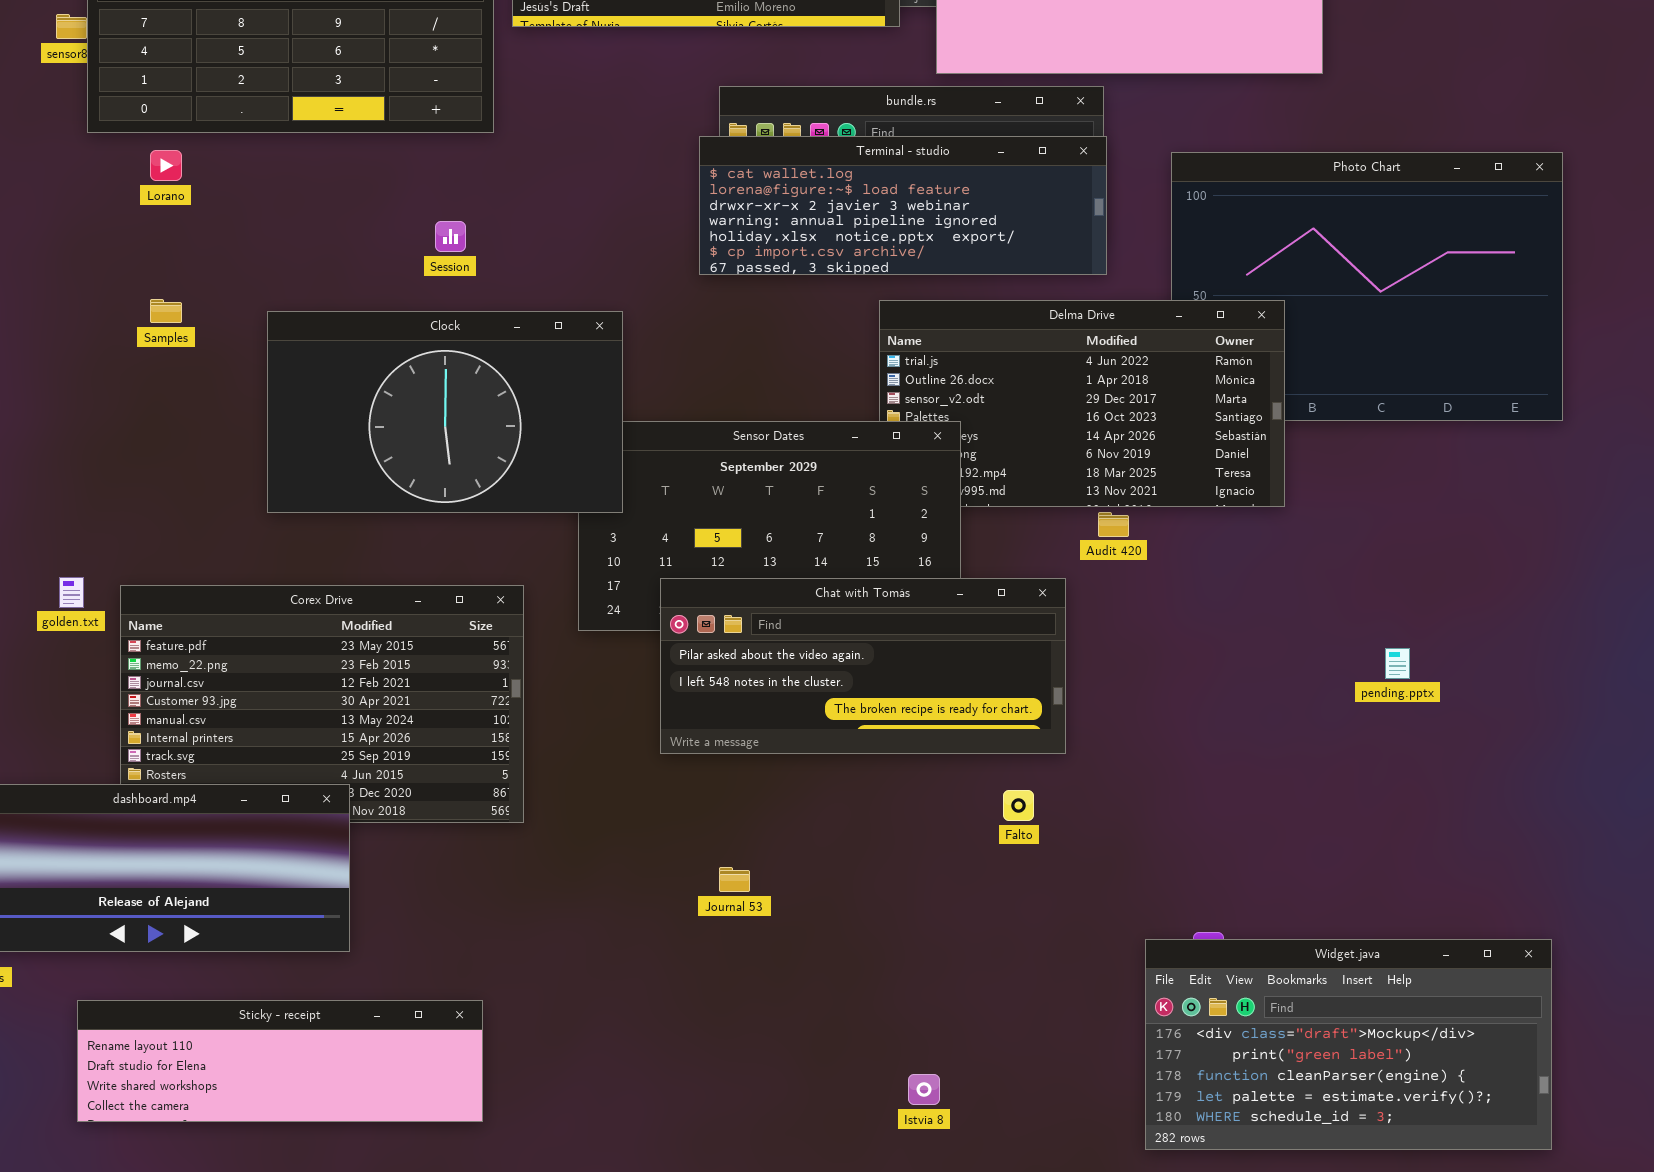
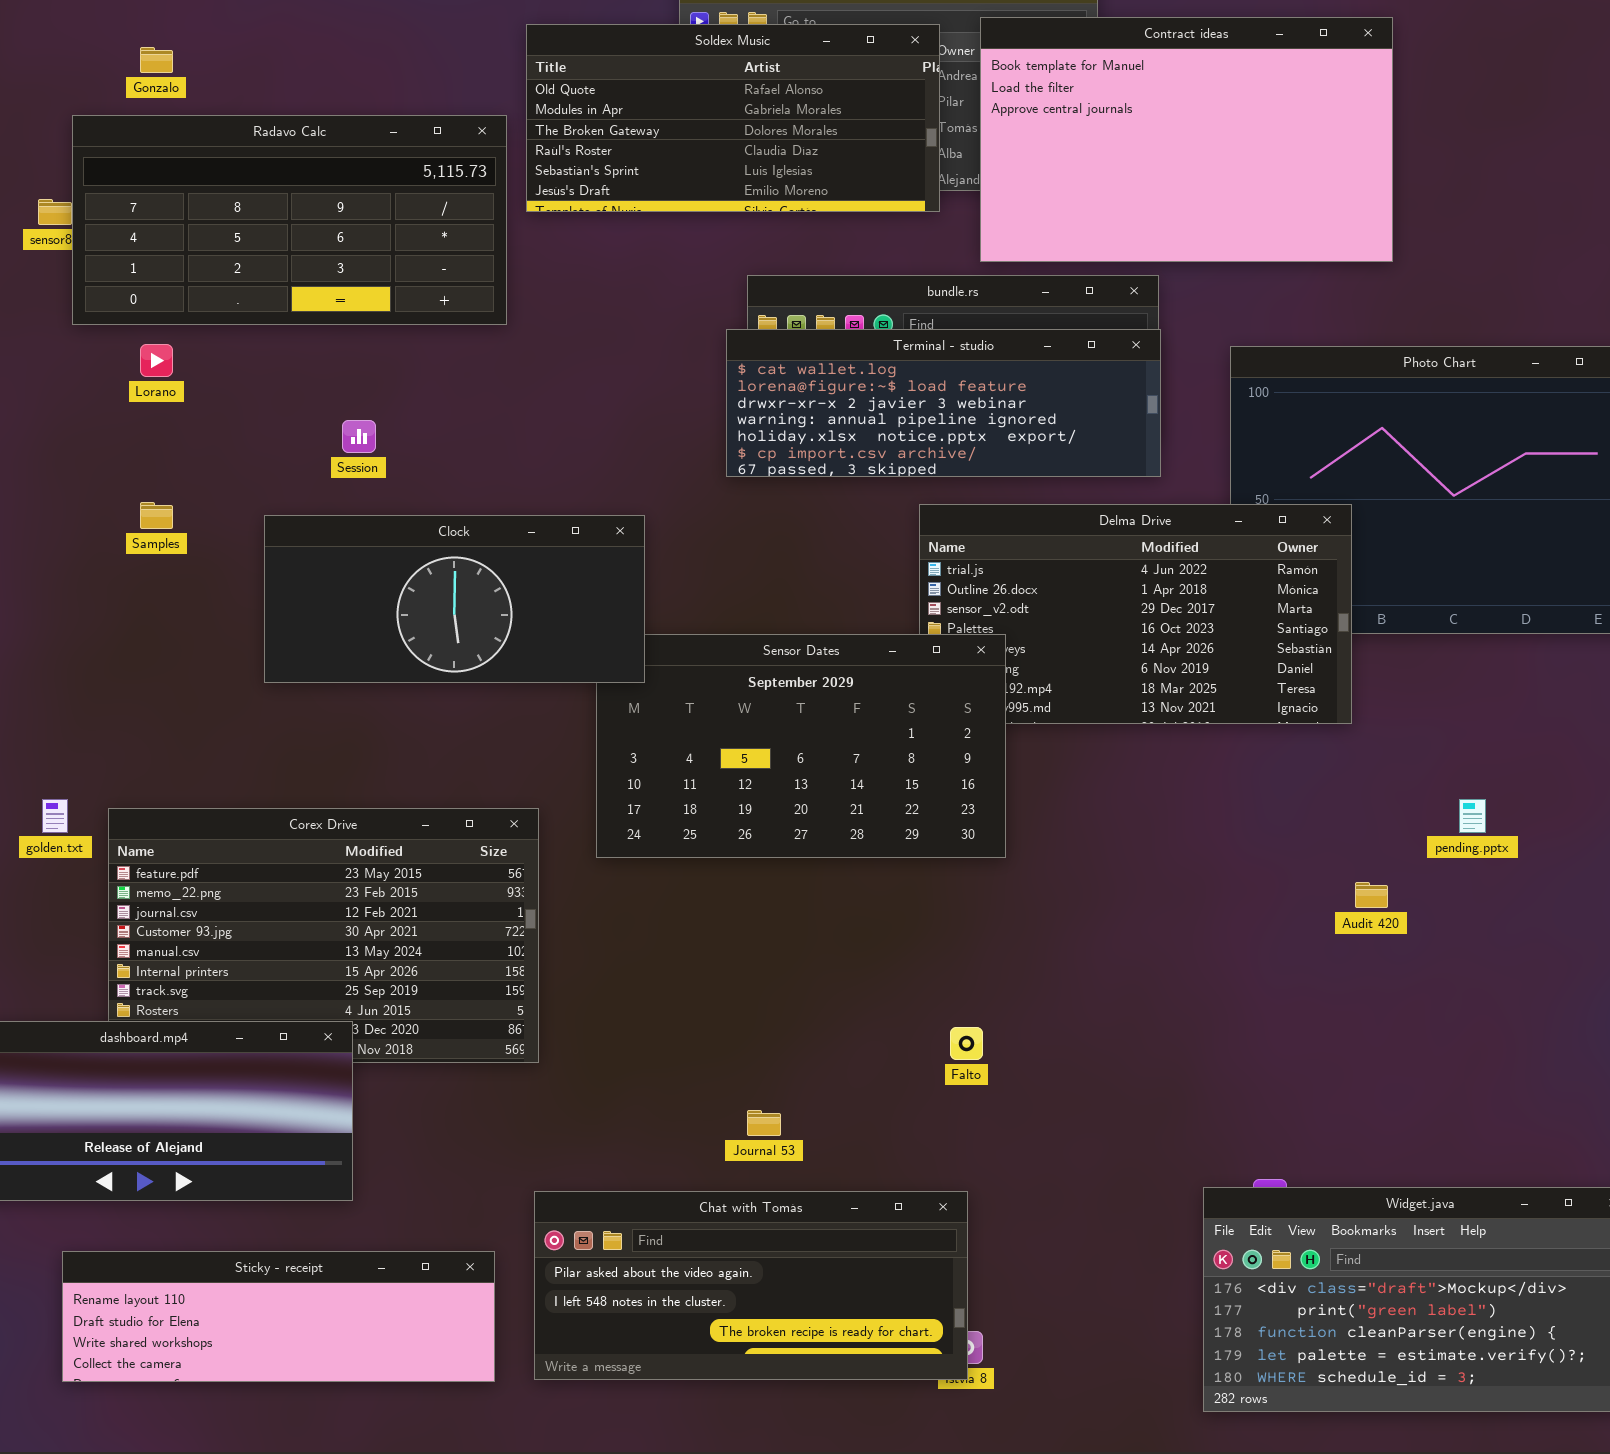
Session: [435,221,466,252] -> [342,420,376,453], moved
Clock: [267,311,623,513] -> [264,515,645,683], resized
Audit 420: [1098,512,1129,537] -> [1355,882,1388,908], moved
Chat with Tomás: [660,578,1066,754] -> [534,1191,968,1380], moved
pending.pptx: [1385,648,1410,679] -> [1459,799,1486,833], moved
Falto: [1003,790,1034,821] -> [950,1027,983,1060], moved

